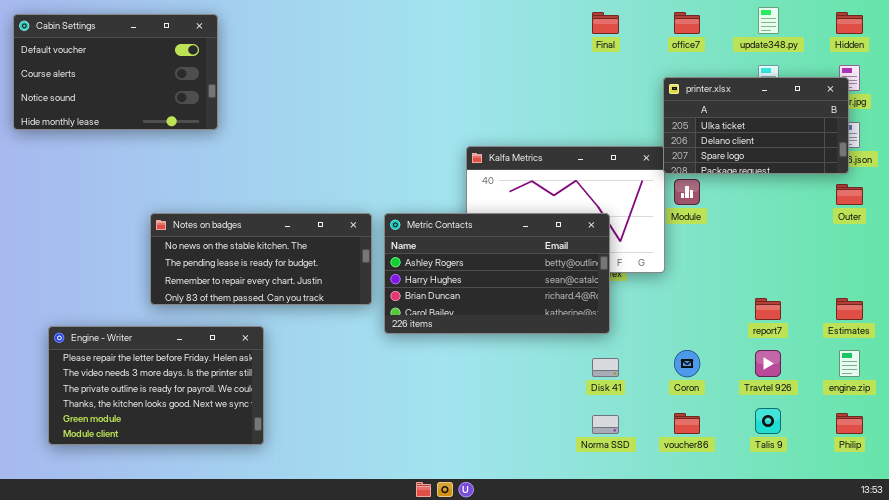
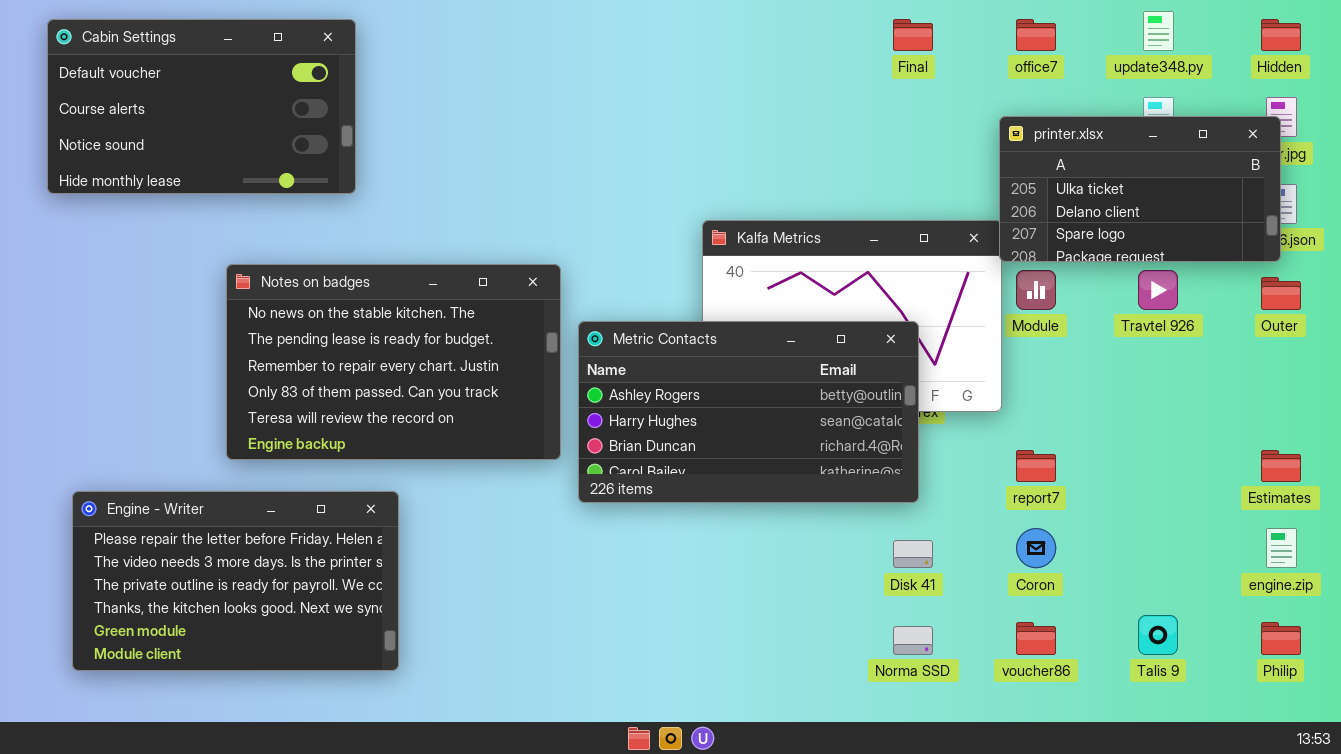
Cabin Settings: [13,14,218,130] -> [47,19,356,194], moved
Notes on badges: [150,213,372,305] -> [226,264,561,460], resized
report7: [755,298,781,320] -> [1016,450,1056,482], moved
Travtel 926: [755,350,781,377] -> [1138,270,1178,310], moved

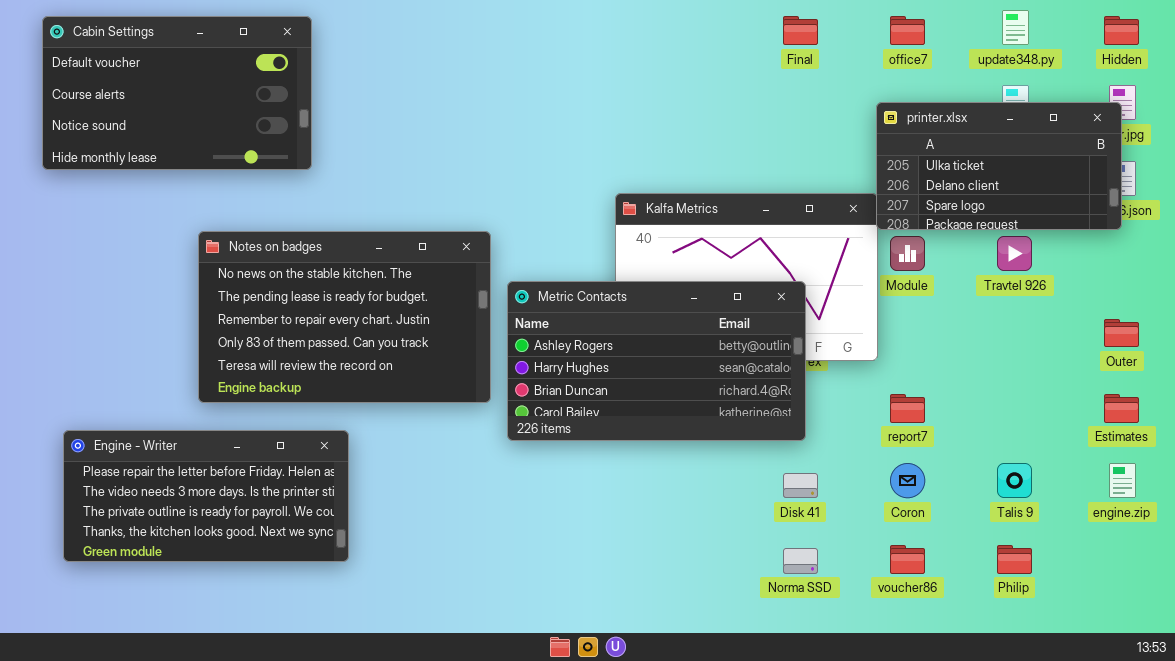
Outer: [1261,277,1301,310] -> [1104,319,1139,347], moved
Engine - Writer: [72,491,399,671] -> [63,430,349,562], resized
Talis 9: [1138,615,1178,655] -> [997,463,1032,498], moved
Philip: [1261,622,1301,655] -> [997,545,1032,574], moved

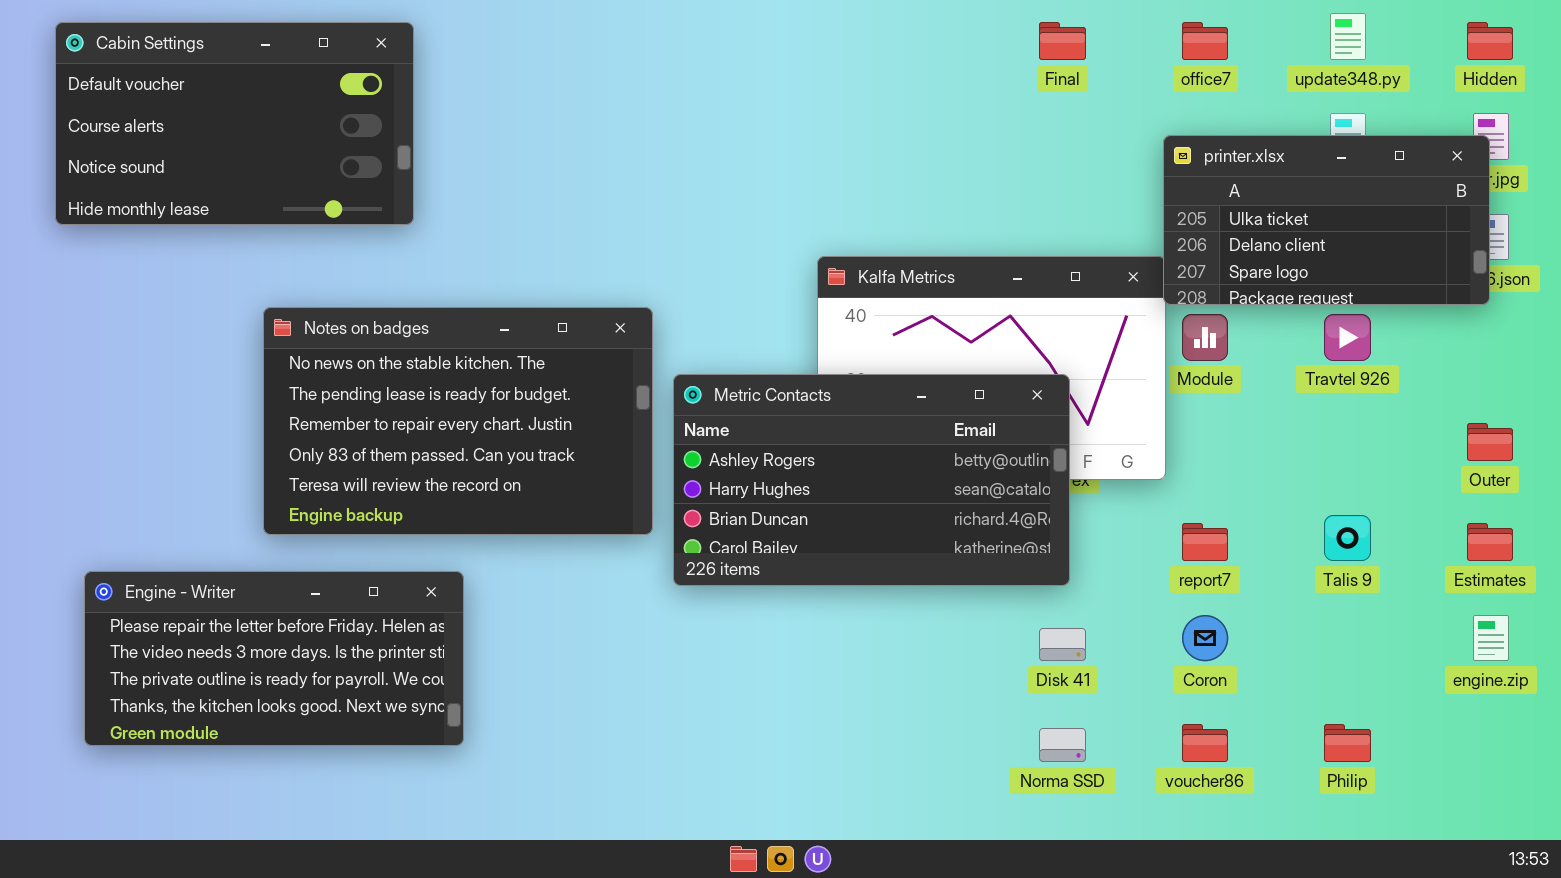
Talis 9: [997,463,1032,498] -> [1324,515,1371,561], moved

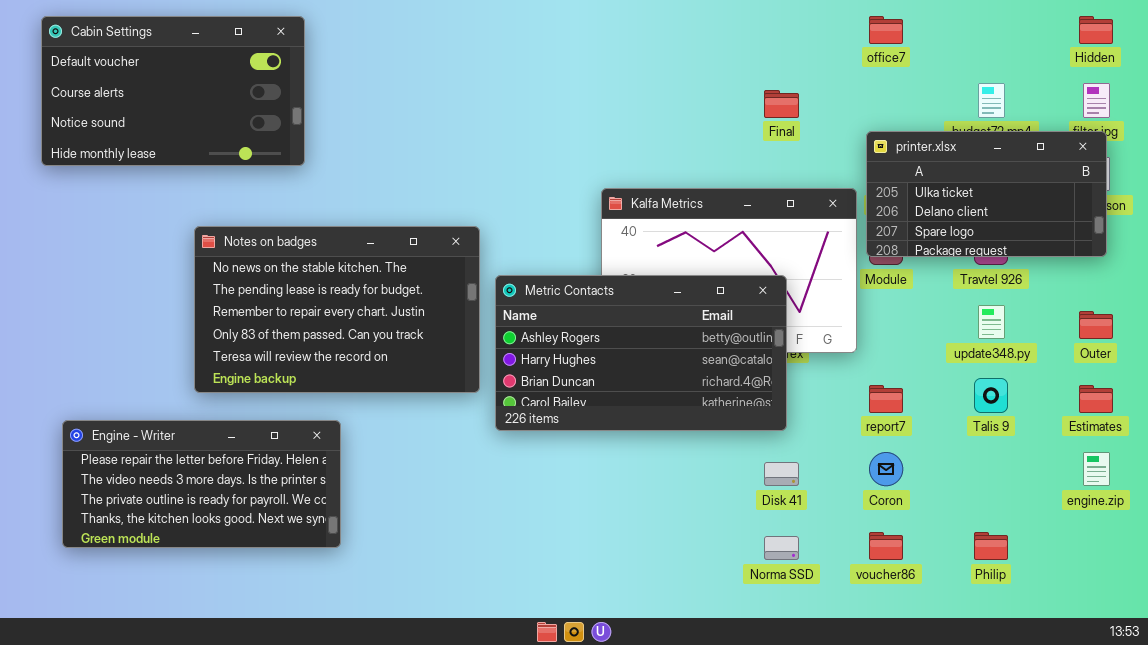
update348.py: [1330,13,1366,60] -> [978,305,1005,339], moved
Final: [1039,22,1086,60] -> [764,90,799,118], moved
printer.xlsx: [1163,135,1490,305] -> [866,131,1107,257], moved

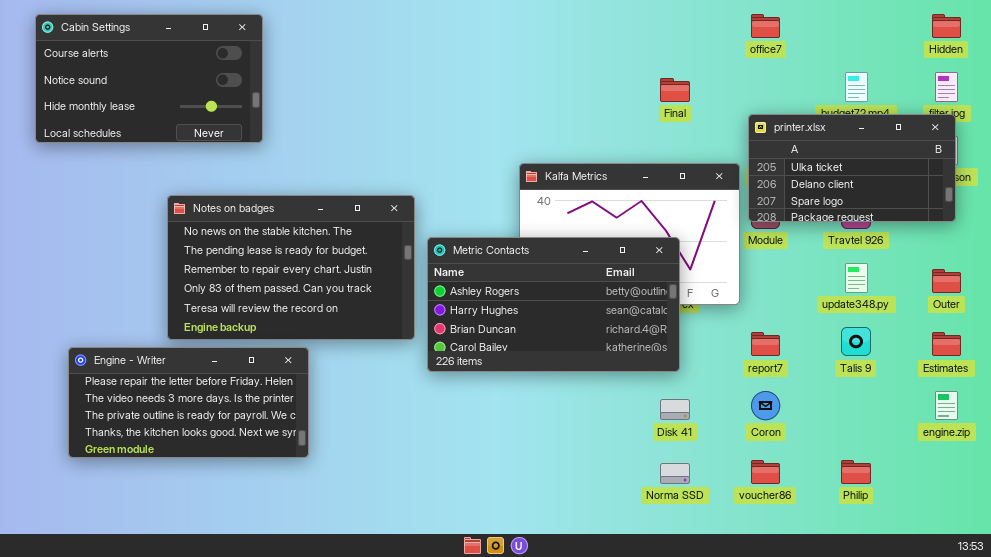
Cabin Settings: [41,16,305,166] -> [35,14,263,143], scrolled down 1 row
Engine - Writer: [62,420,341,548] -> [68,347,309,458], moved

